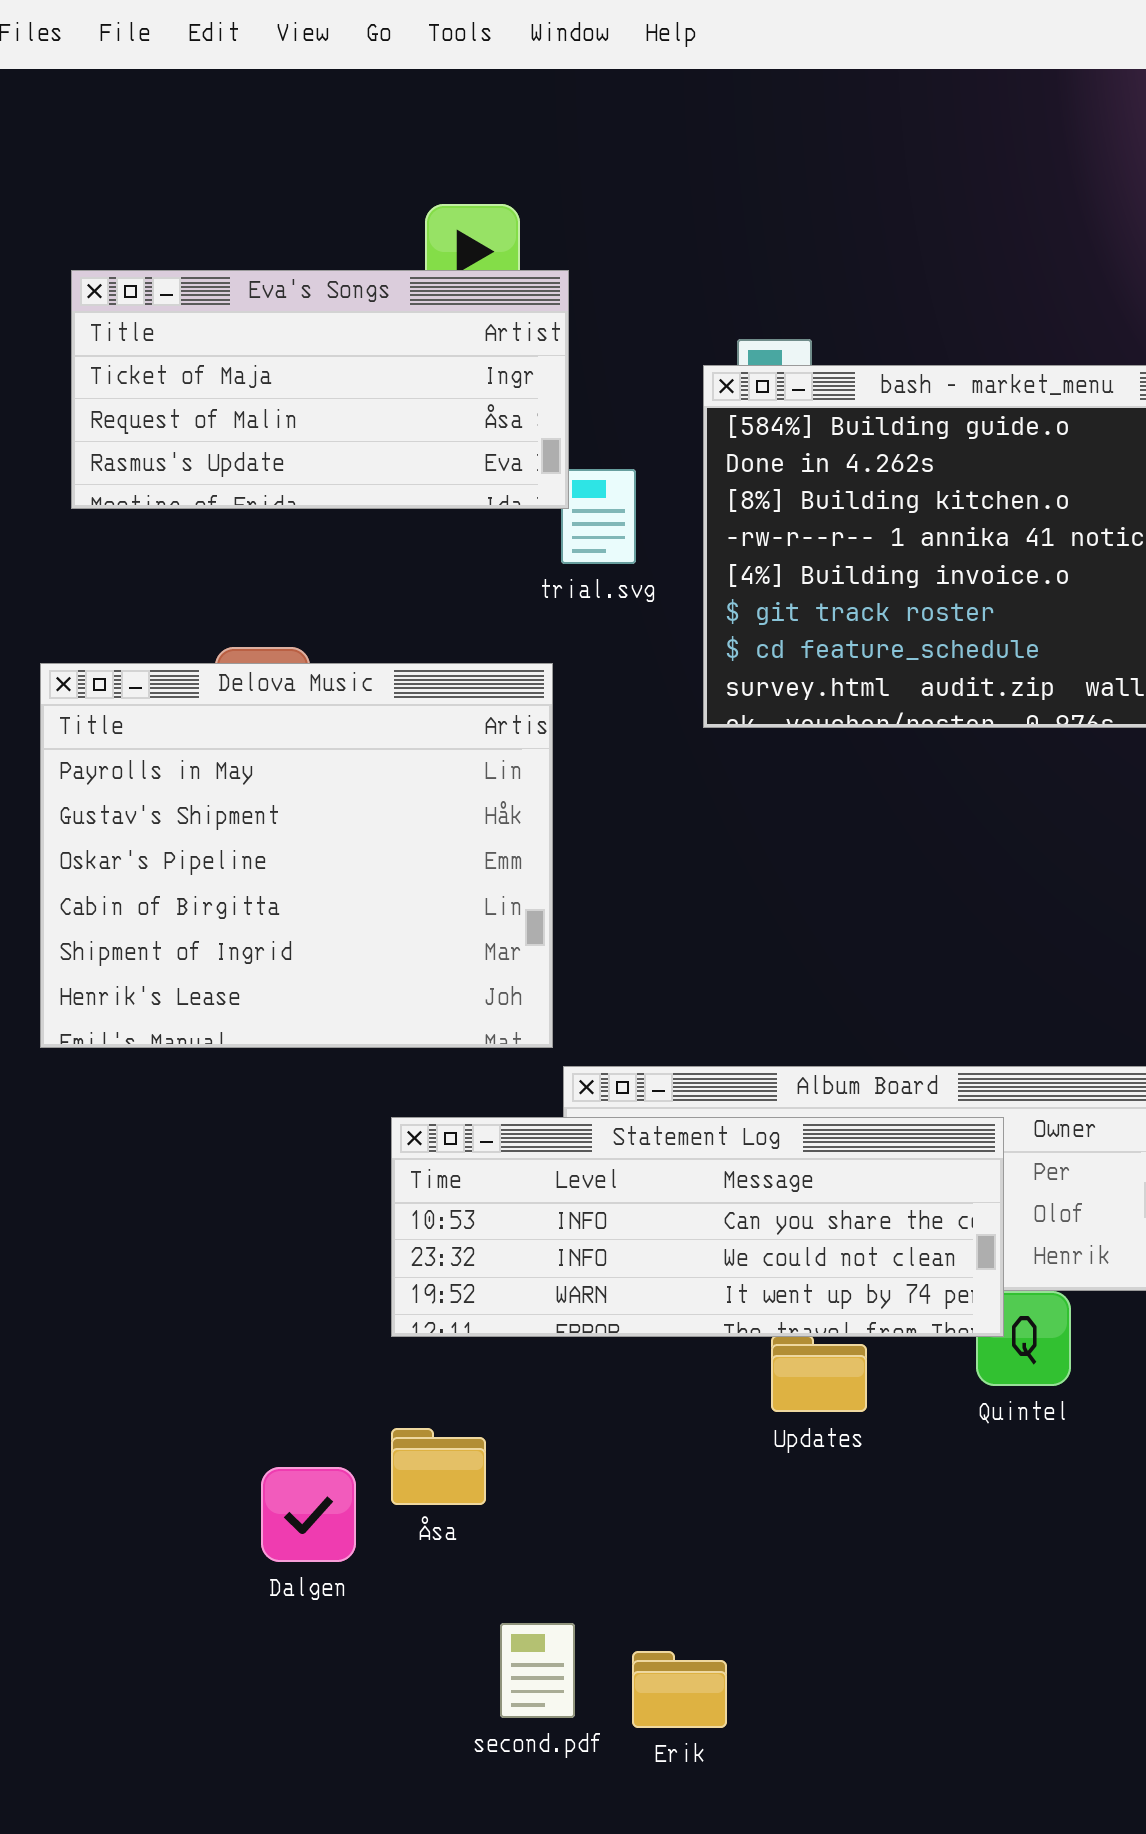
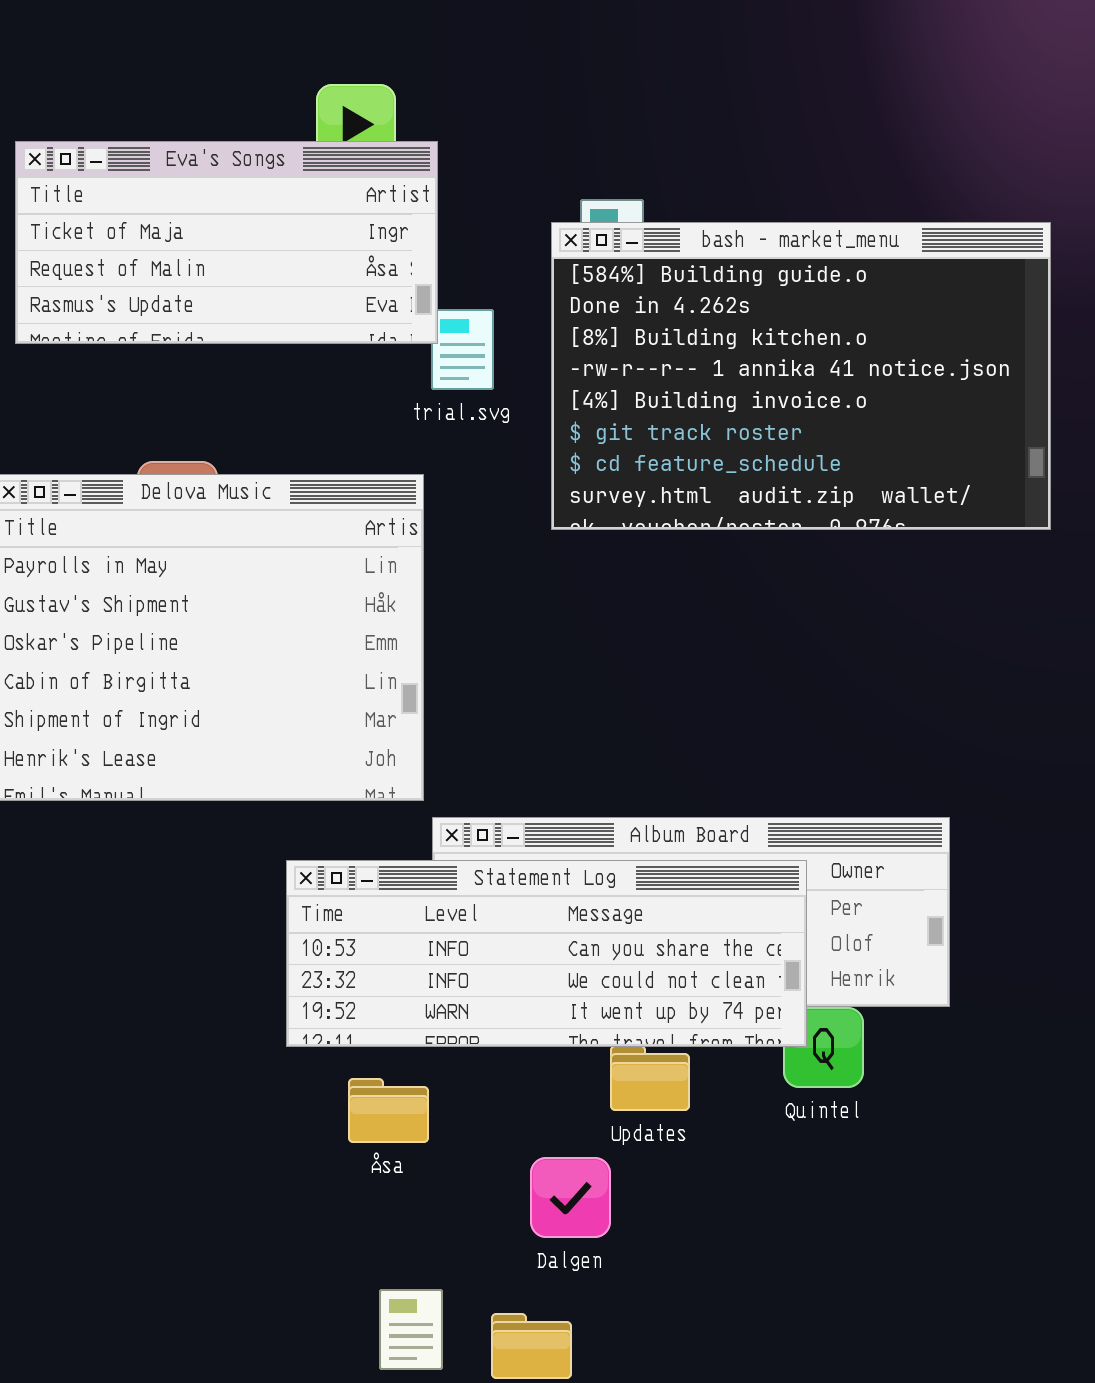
Åsa: [391,1428,486,1505] -> [348,1078,429,1143], moved
Dalgen: [261,1467,356,1562] -> [530,1157,611,1238], moved

